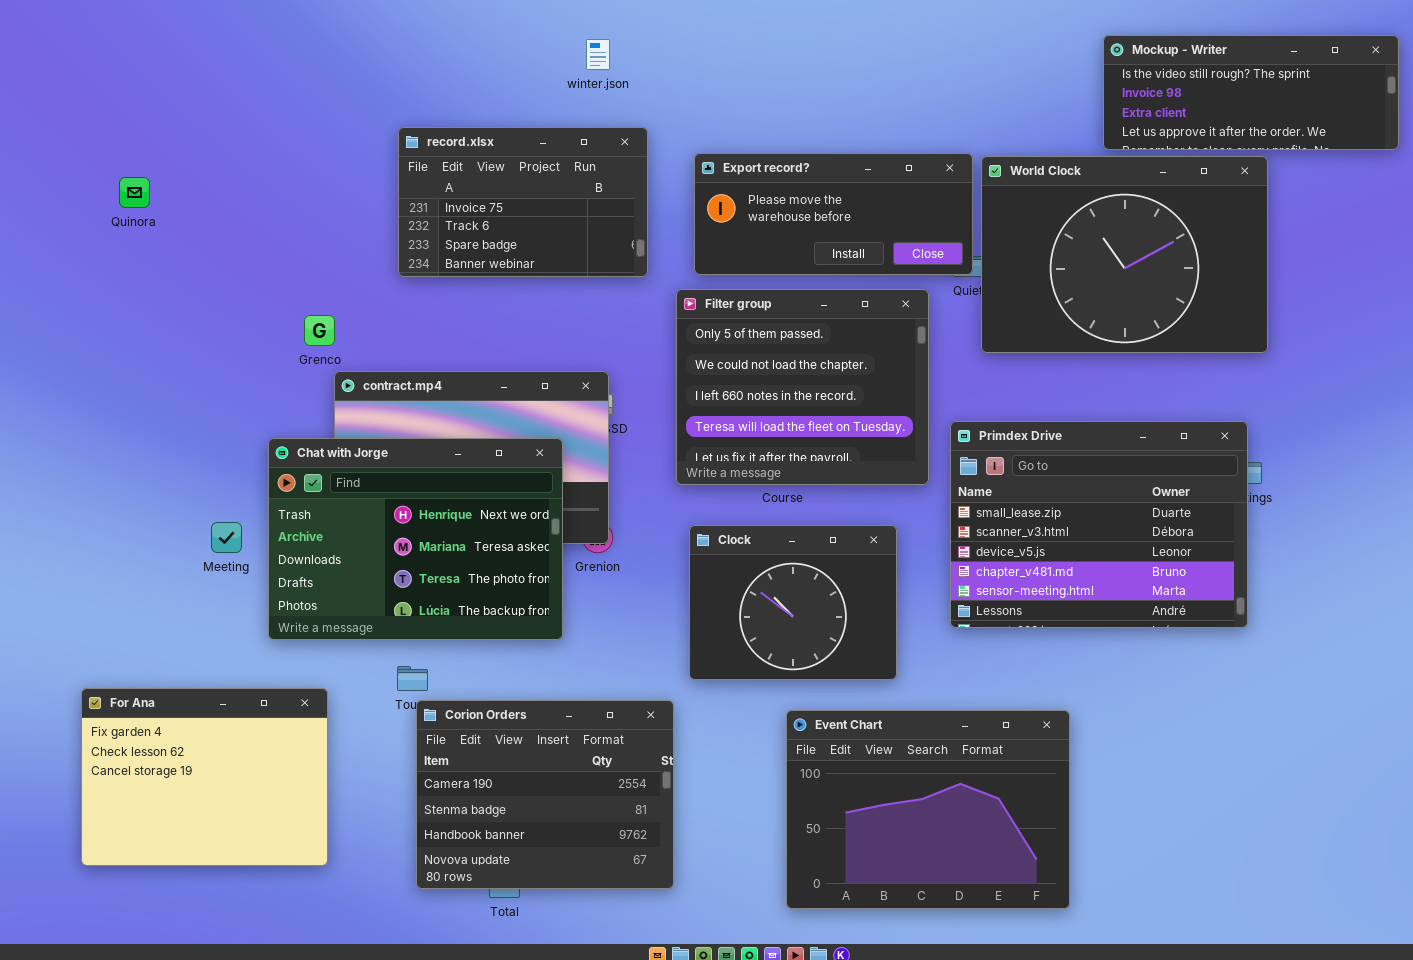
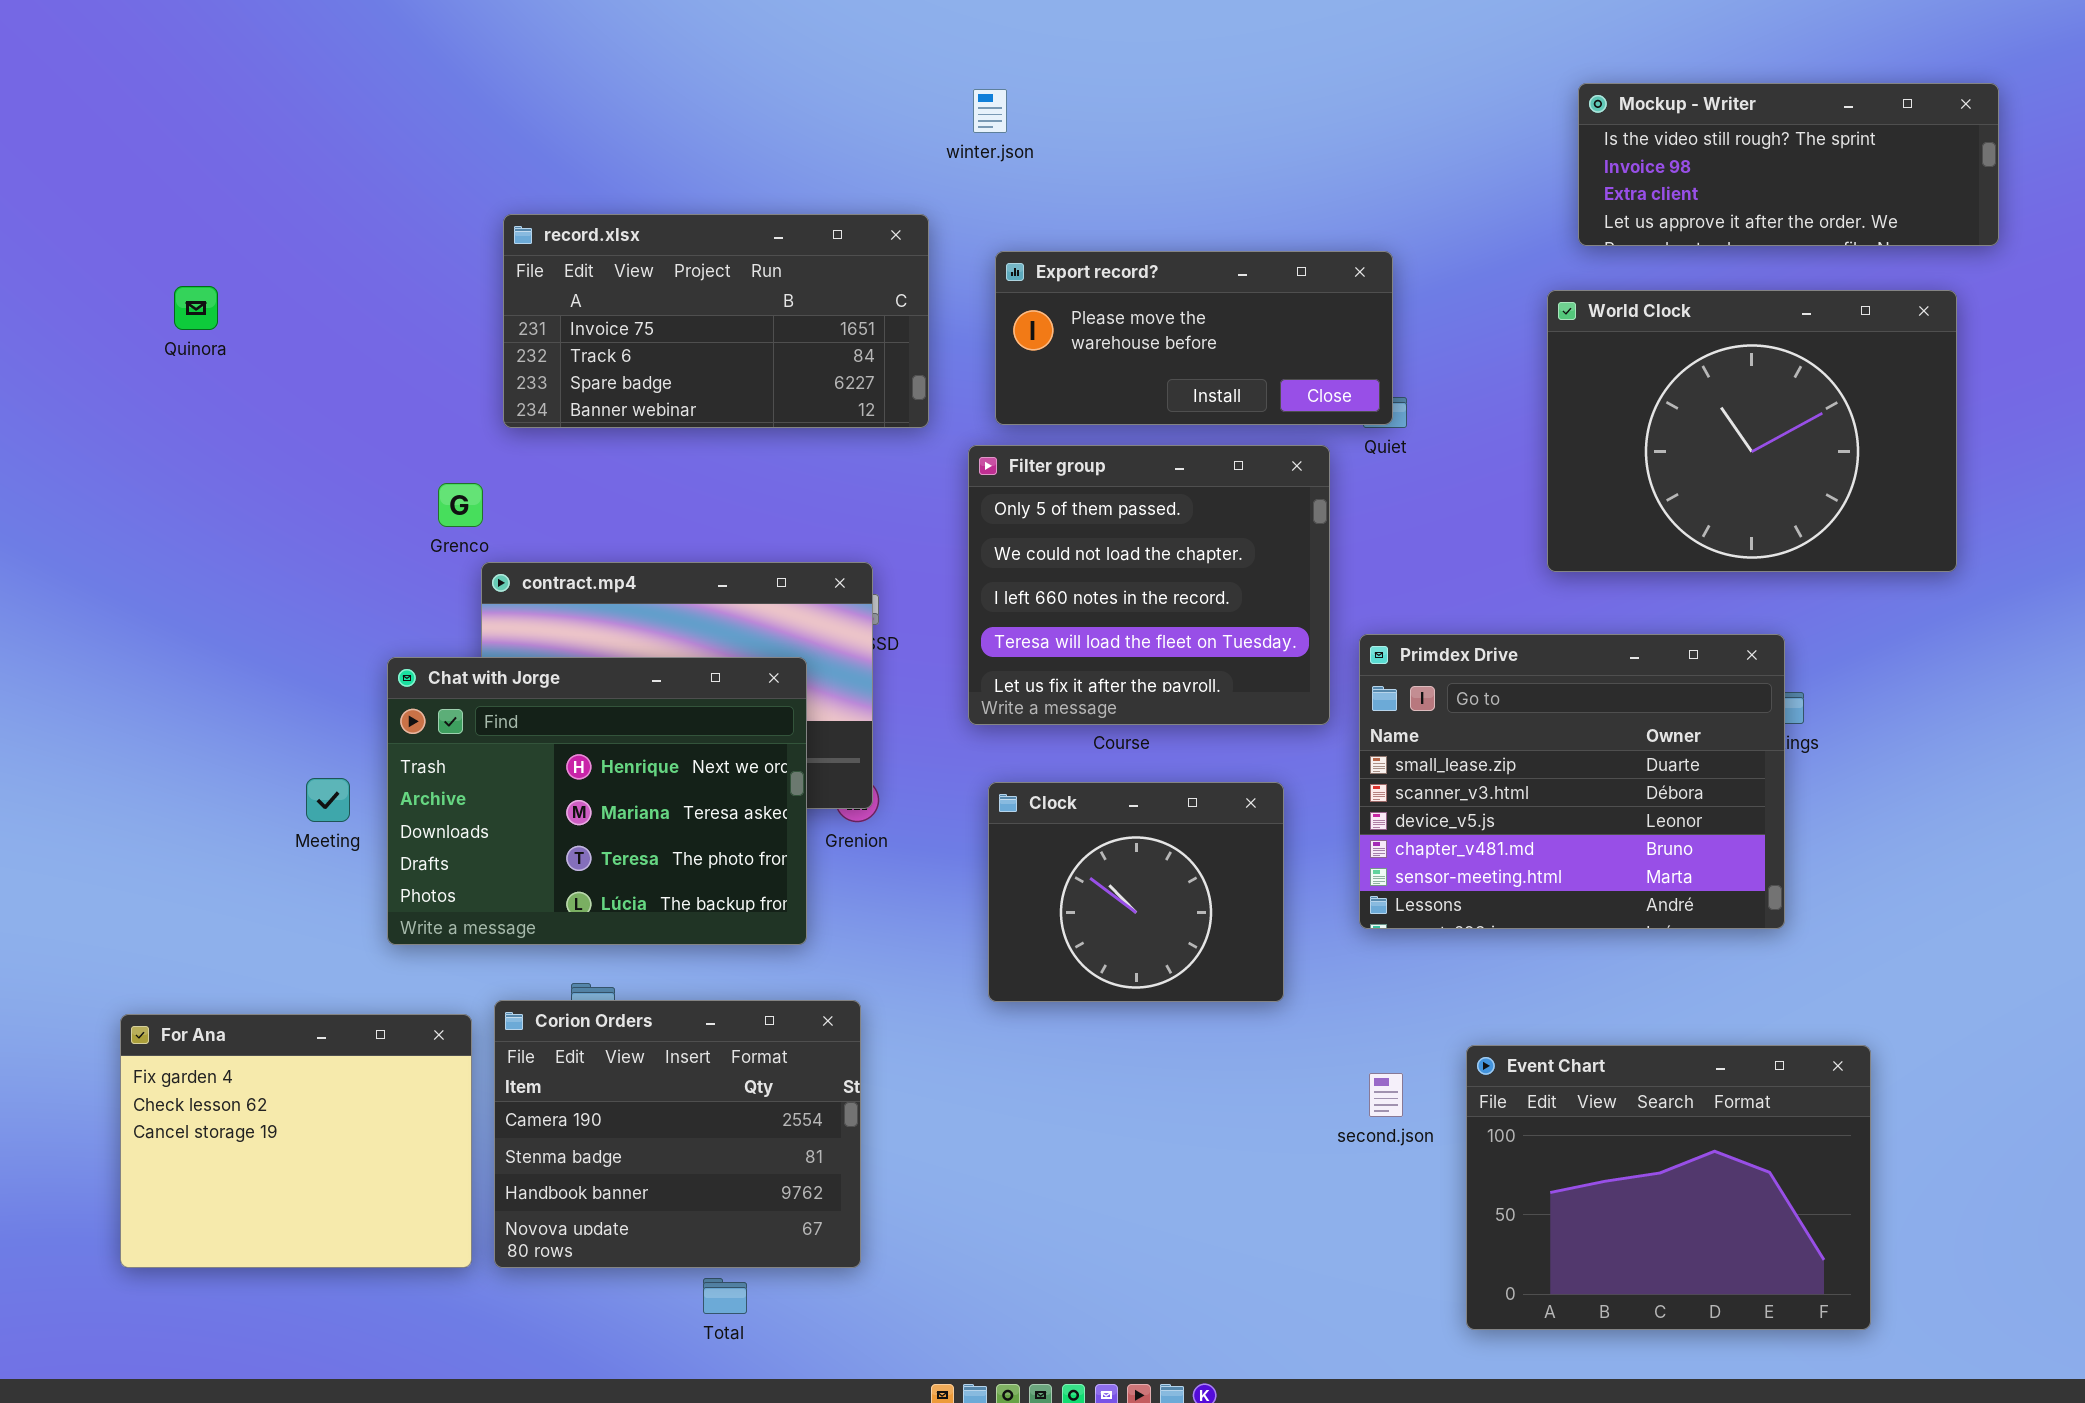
winter.json: [586,39,610,70] -> [973,89,1007,133], moved
record.xlsx: [398,127,648,277] -> [503,214,929,428], resized
World Clock: [981,156,1268,353] -> [1547,290,1957,572], moved
Corion Orders: [416,700,674,889] -> [494,1000,861,1268], moved
Event Chart: [786,710,1070,909] -> [1466,1045,1871,1330], moved

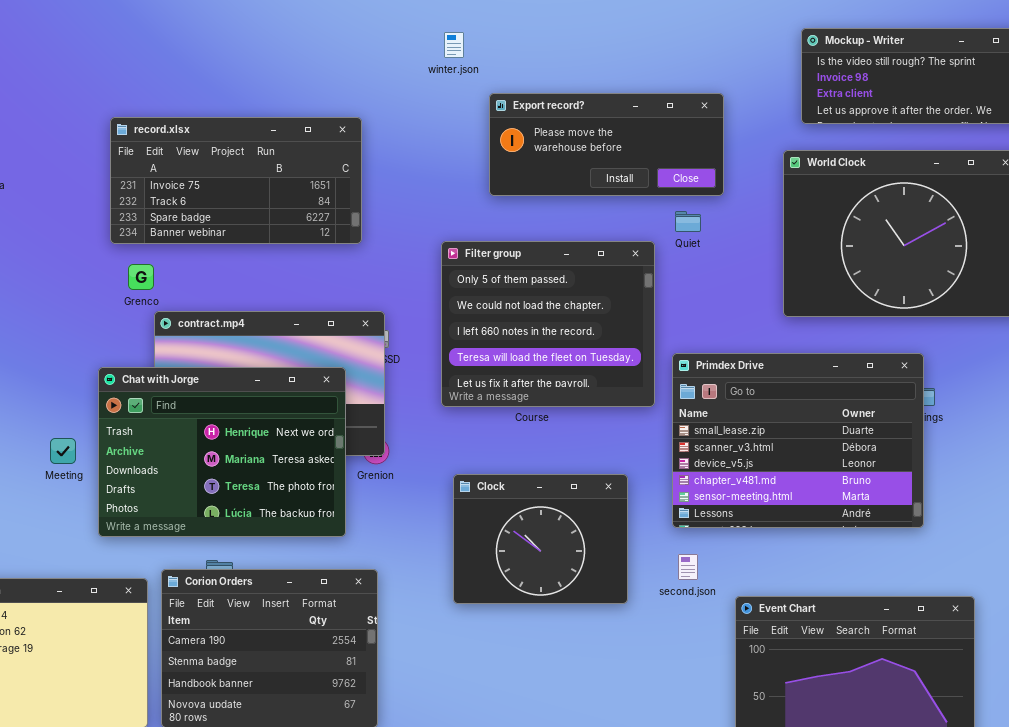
record.xlsx: [503,214,929,428] -> [110,117,362,244], moved
Export record?: [995,251,1393,425] -> [489,93,724,196], moved
Clock: [988,782,1284,1002] -> [453,474,628,604], moved
second.json: [1369,1073,1403,1117] -> [678,554,698,580], moved

